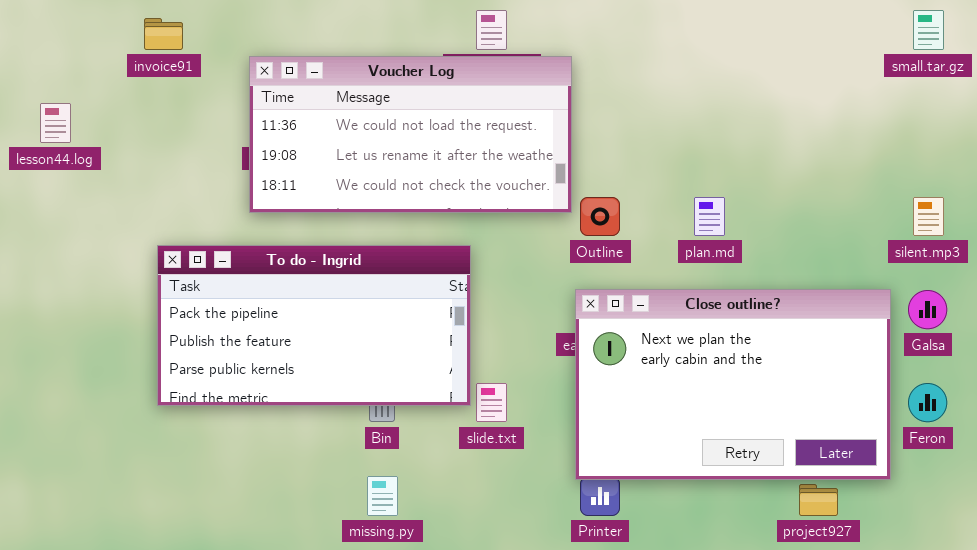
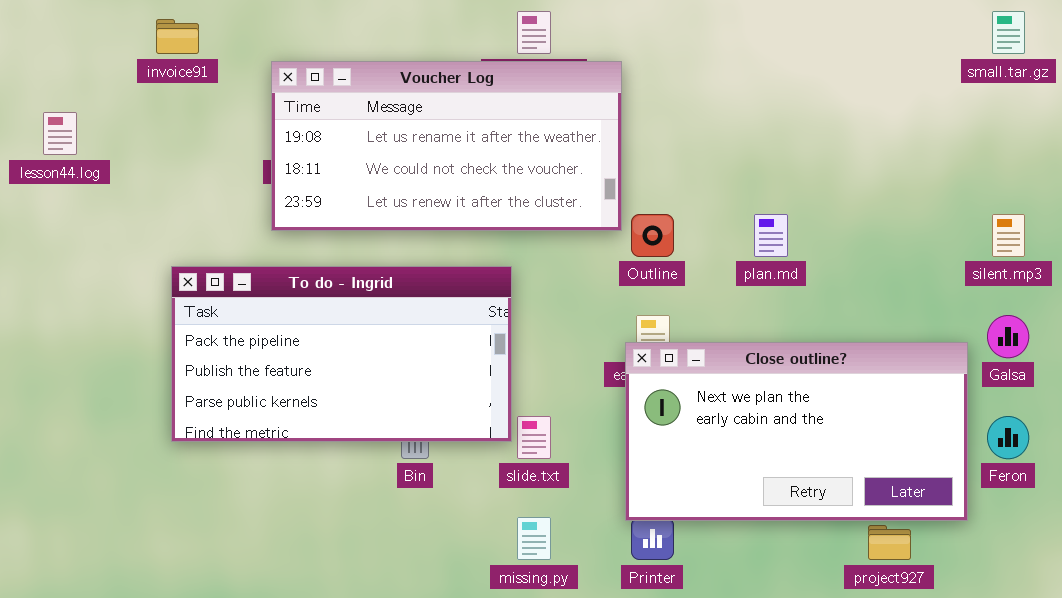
Voucher Log: [249,56,572,213] -> [271,61,622,231], scrolled down 1 row
Close outline?: [575,289,891,480] -> [625,342,968,521], resized
missing.py: [367,476,398,516] -> [517,517,551,560], moved

